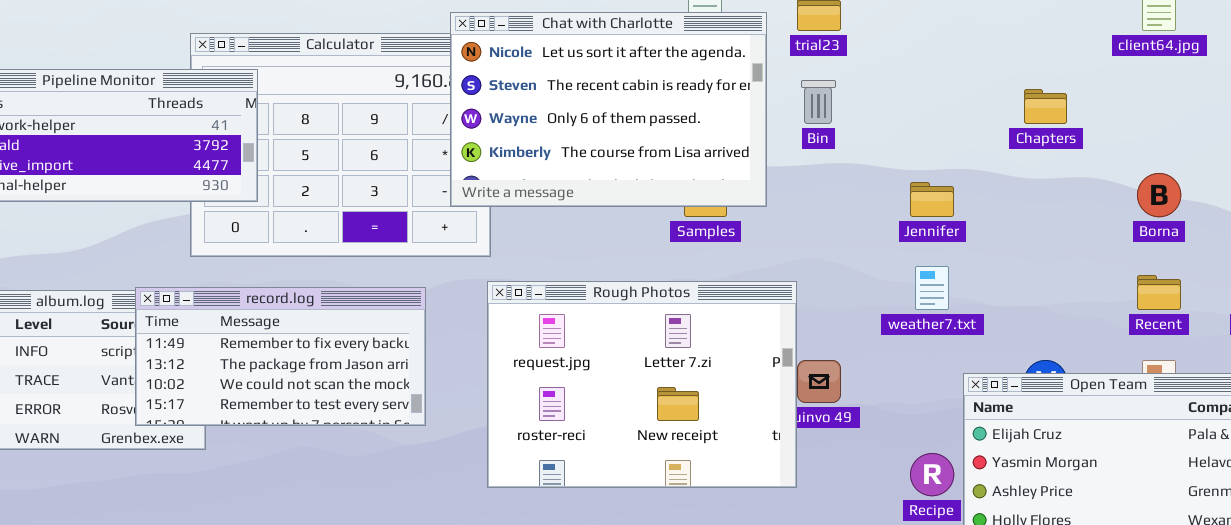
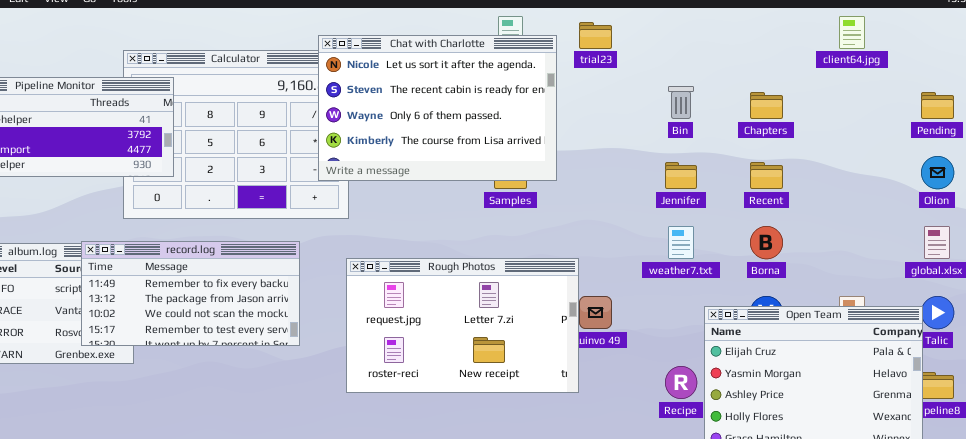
Bin: [801,80,836,124] -> [668,86,694,119], moved
Borna: [1137,173,1181,217] -> [750,226,783,259], moved
Recent: [1137,275,1181,310] -> [750,162,783,189], moved
Rough Photos: [487,281,797,488] -> [346,258,579,393], resized

